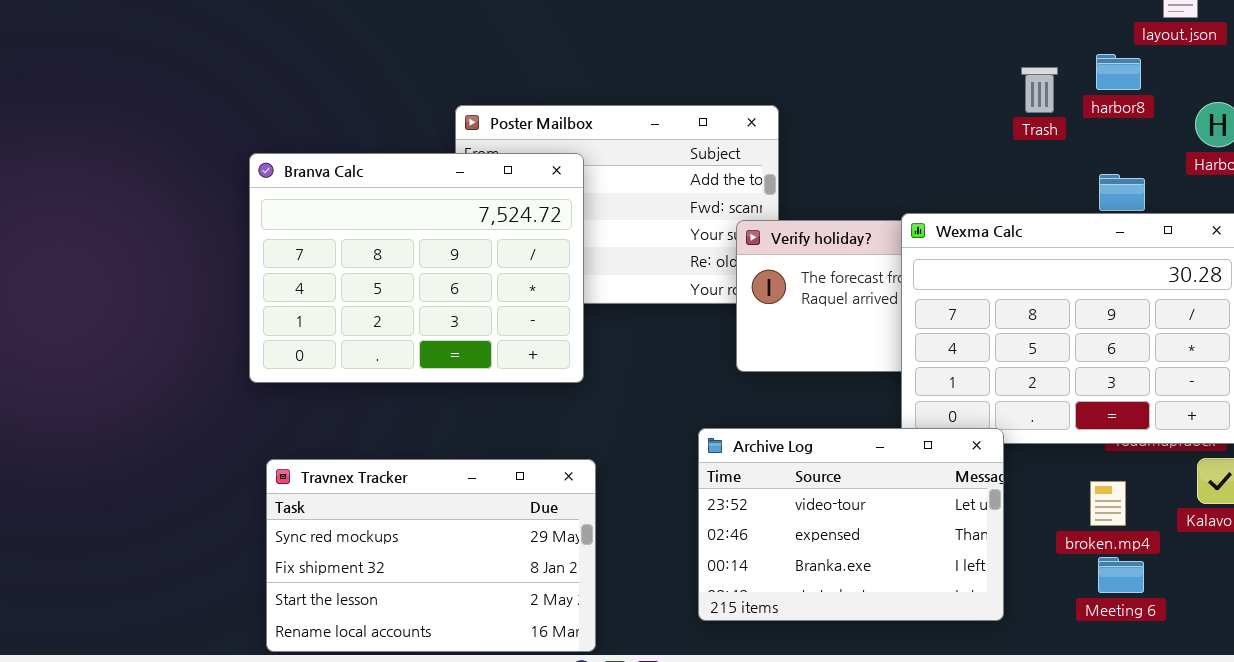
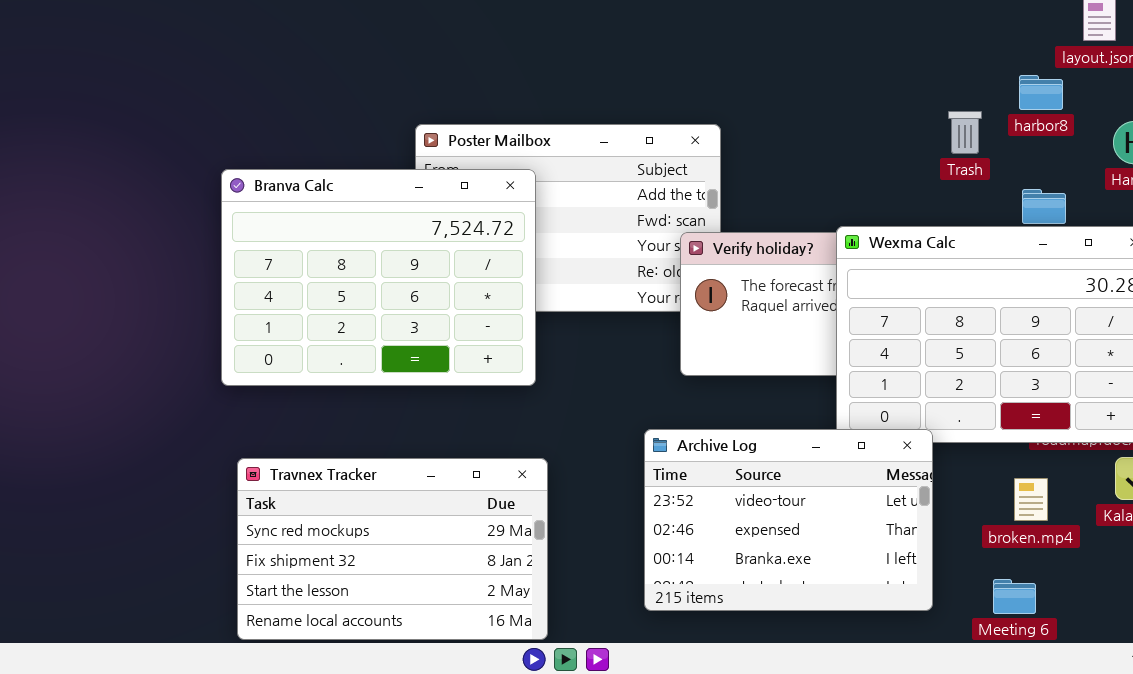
Trash: [1021,67,1058,113] -> [948,111,982,154], moved
Meeting 6: [1098,557,1144,593] -> [993,579,1036,614], moved

